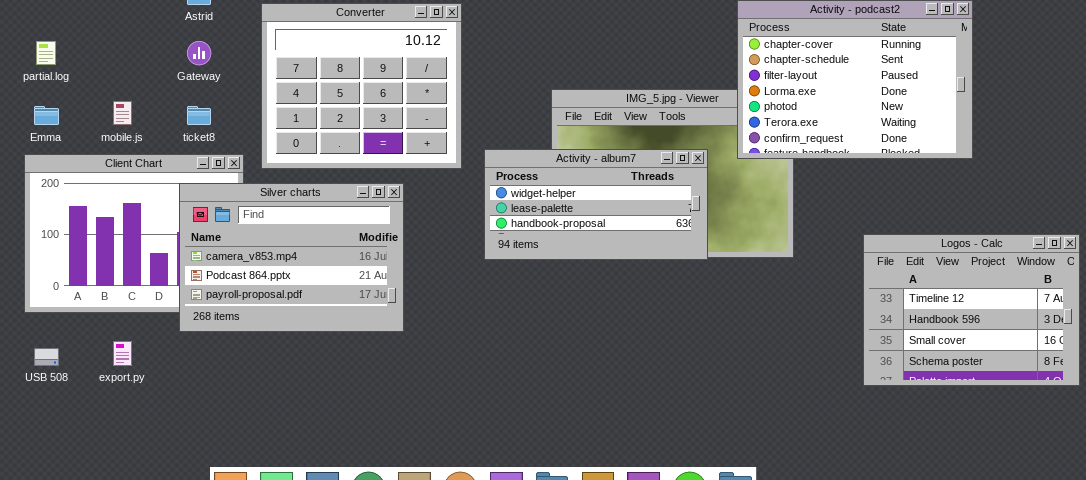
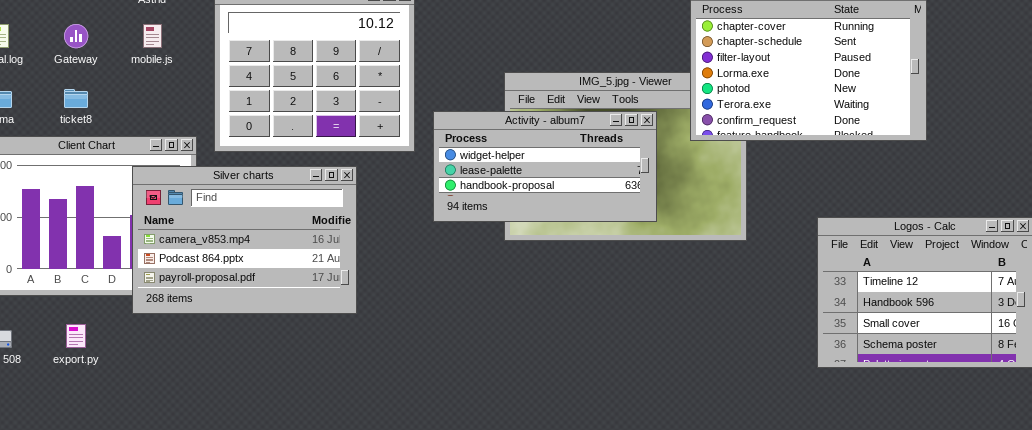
Gateway: [187,41,211,65] -> [64,24,88,48], moved
mobile.js: [113,101,132,125] -> [143,24,162,48], moved
ticket8: [187,106,211,125] -> [64,89,88,108], moved
Activity - album7: [484,149,708,260] -> [433,111,657,222], moved

